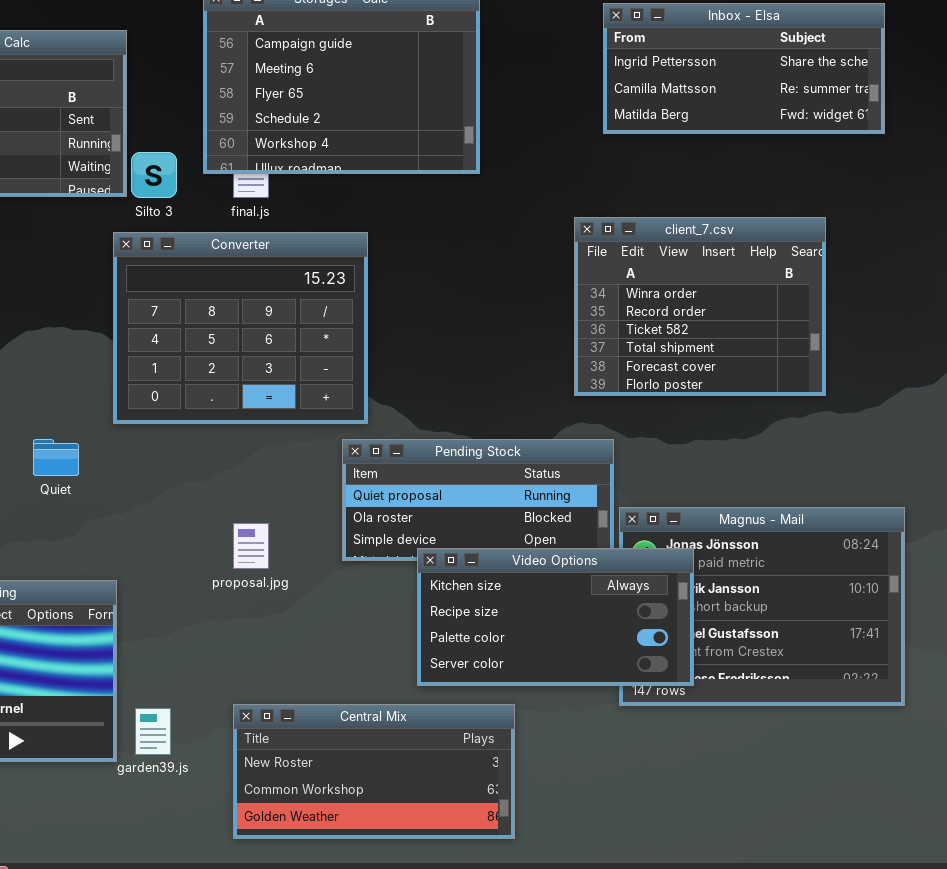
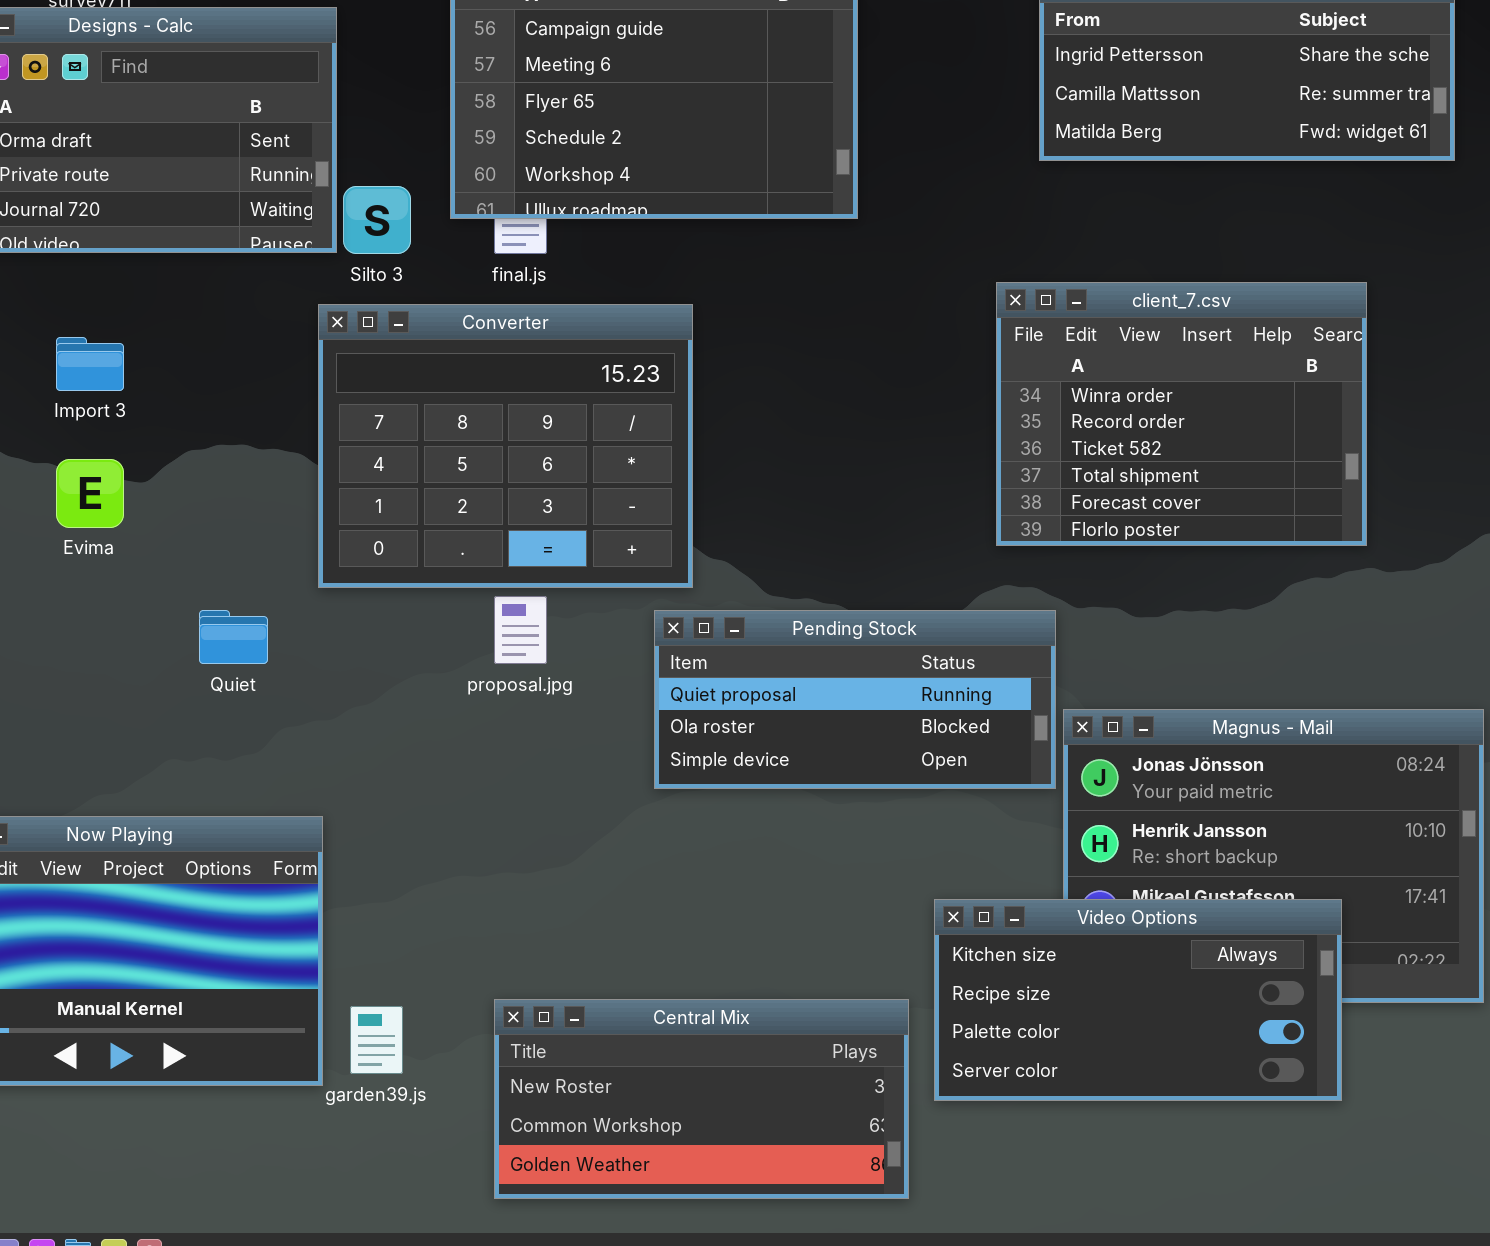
proposal.jpg: [233,523,269,569] -> [494,596,547,664], moved
Video Options: [417,548,694,686] -> [934,899,1342,1101], moved

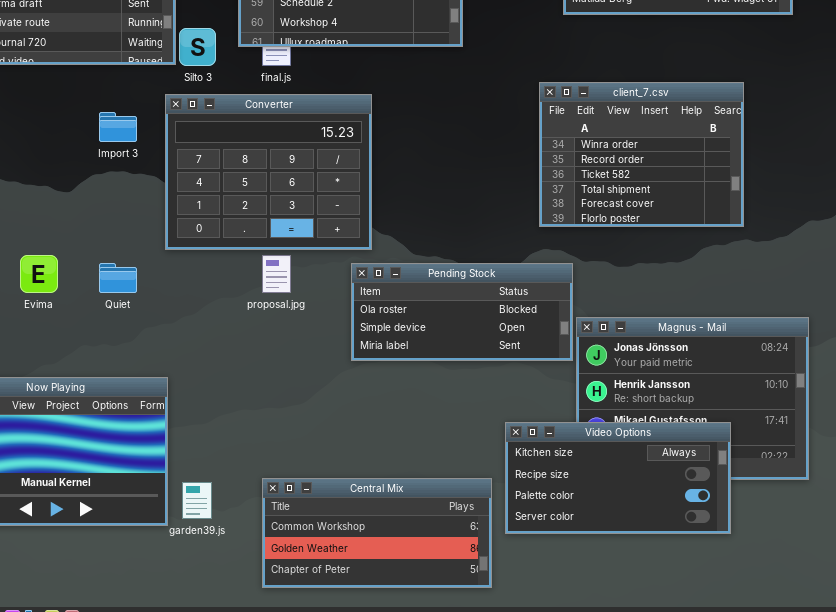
Import 3: [56,337,124,391] -> [99,112,137,142], moved
Evima: [56,459,124,528] -> [20,255,58,293], moved
Pending Stock: [654,610,1056,789] -> [351,263,573,361], scrolled down 1 row
Central Mix: [494,999,909,1199] -> [262,478,492,588], scrolled down 1 row

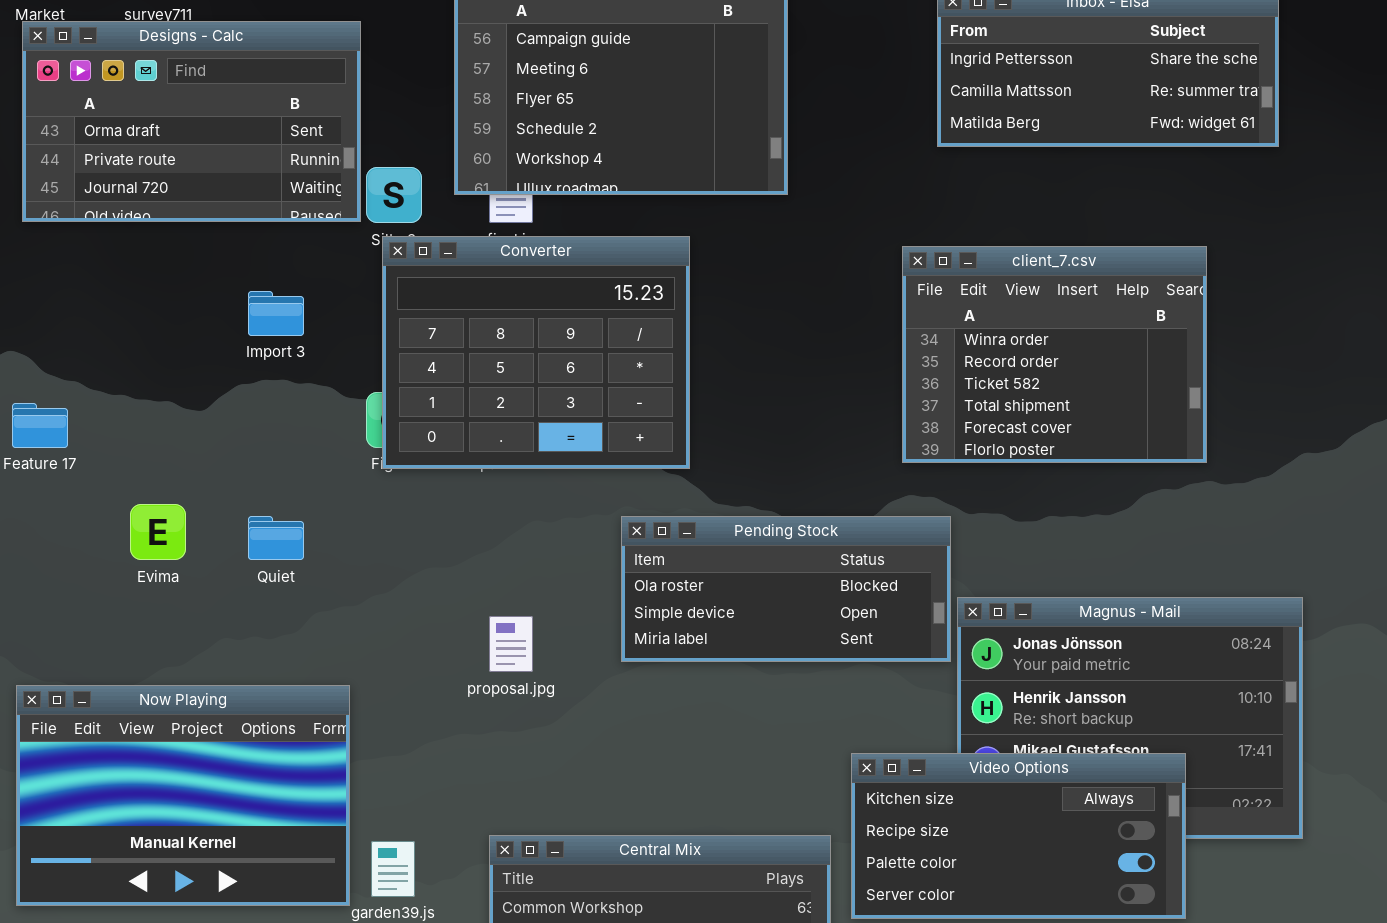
Converter: [165,94,372,250] -> [382,236,690,469], moved
proposal.jpg: [262,255,291,293] -> [489,616,533,672], moved

